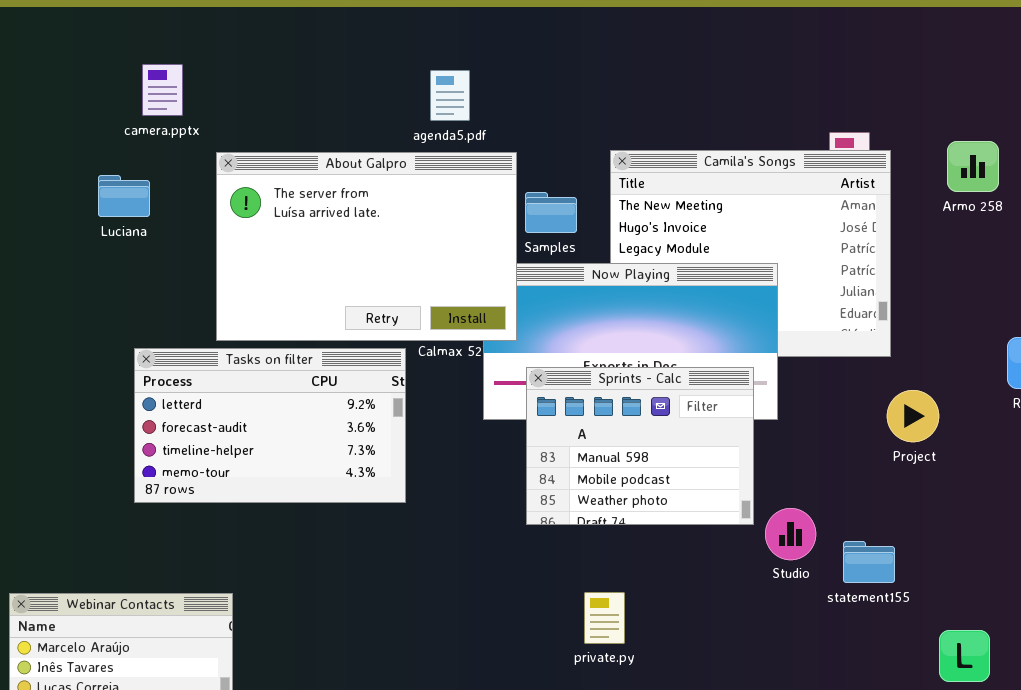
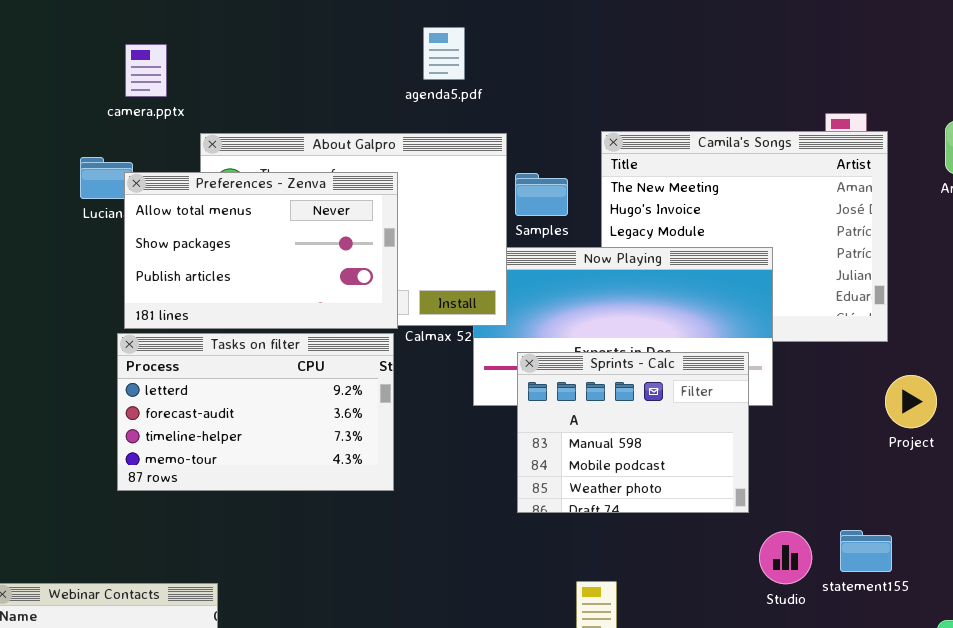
agenda5.pdf: [430,70,470,121] -> [423,27,465,80], moved
Preferences - Zenva: none -> [124,172,398,329], opened
Studio: [765,508,816,560] -> [759,531,812,584], moved

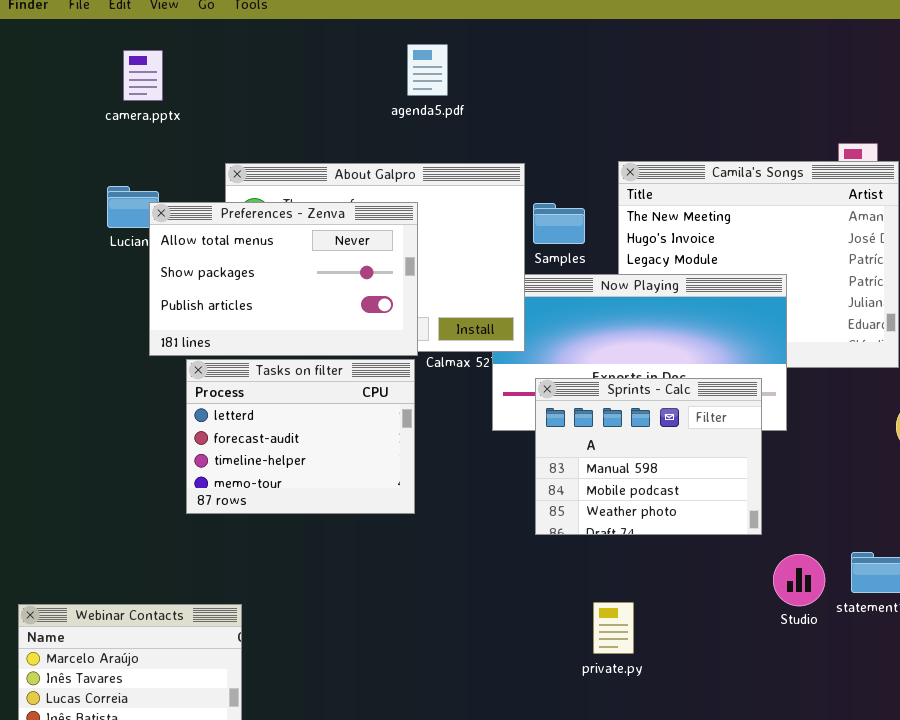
agenda5.pdf: [423,27,465,80] -> [407,44,448,96], moved
camera.pptx: [125,44,167,97] -> [123,50,163,101], moved
Tasks on filter: [117,333,394,491] -> [186,359,415,514], resized

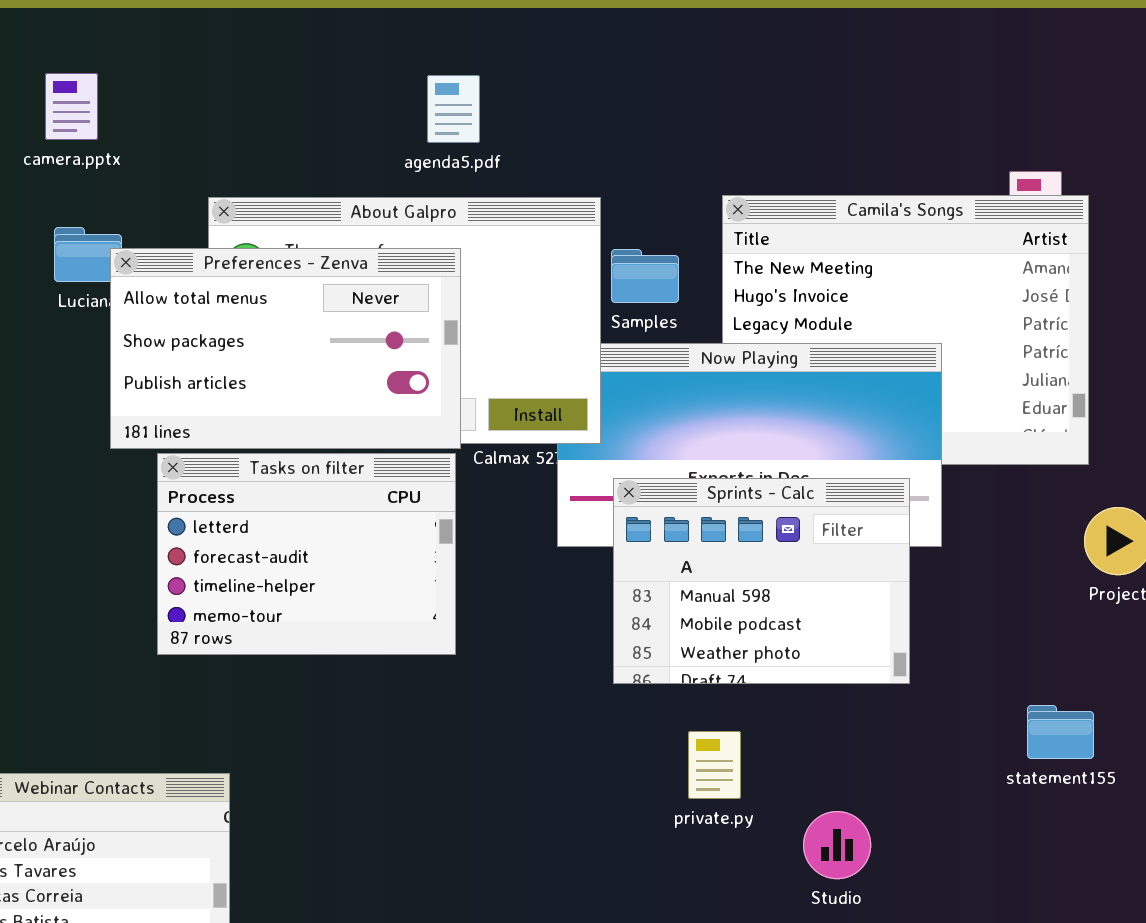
agenda5.pdf: [407,44,448,96] -> [427,75,480,143], moved
camera.pptx: [123,50,163,101] -> [45,73,98,140], moved
Studio: [773,554,825,606] -> [803,811,871,879], moved
private.py: [593,602,634,654] -> [688,731,741,799], moved

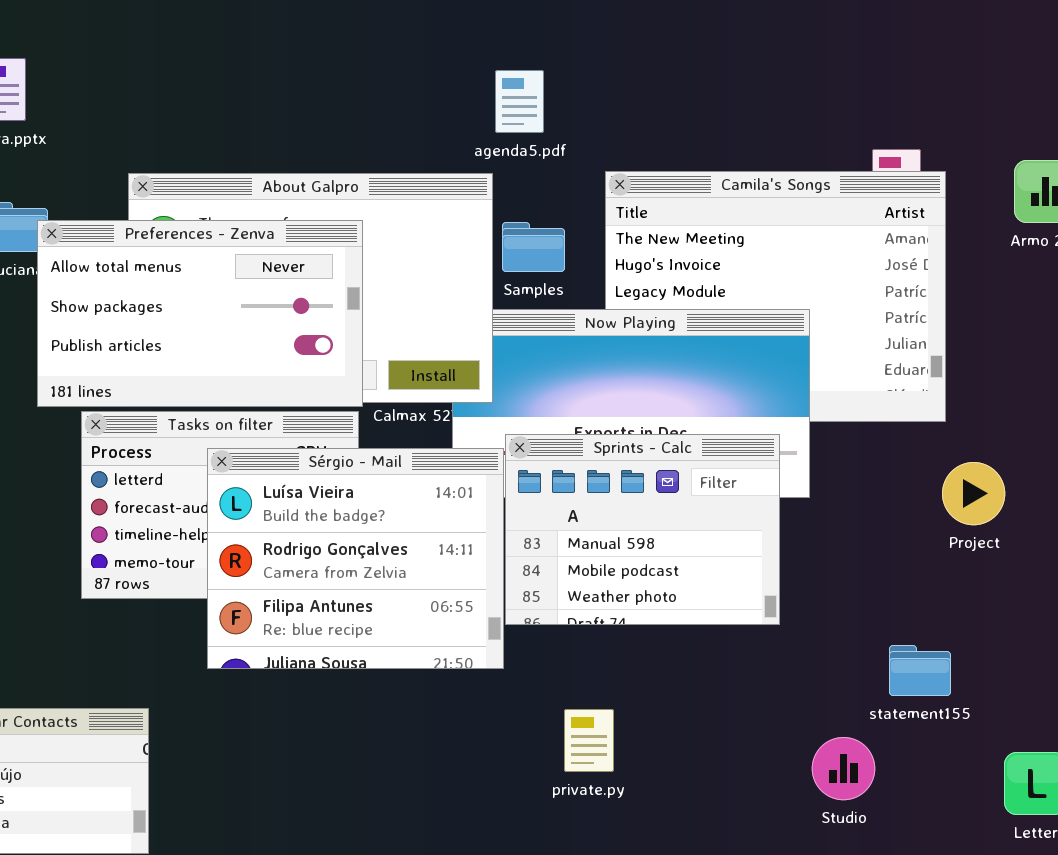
agenda5.pdf: [427,75,480,143] -> [495,70,544,133], moved
Sérgio - Mail: none -> [207,448,504,669], opened
private.py: [688,731,741,799] -> [564,709,614,772], moved
Studio: [803,811,871,879] -> [812,737,875,800], moved

